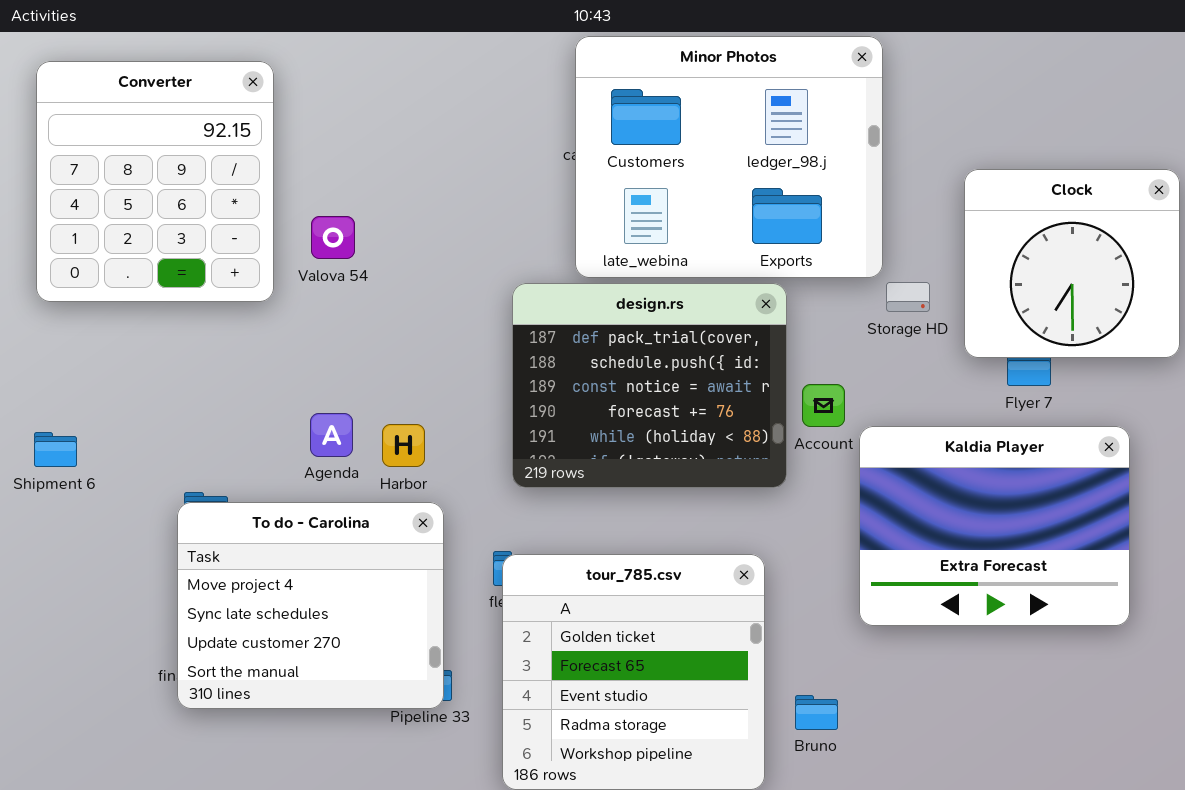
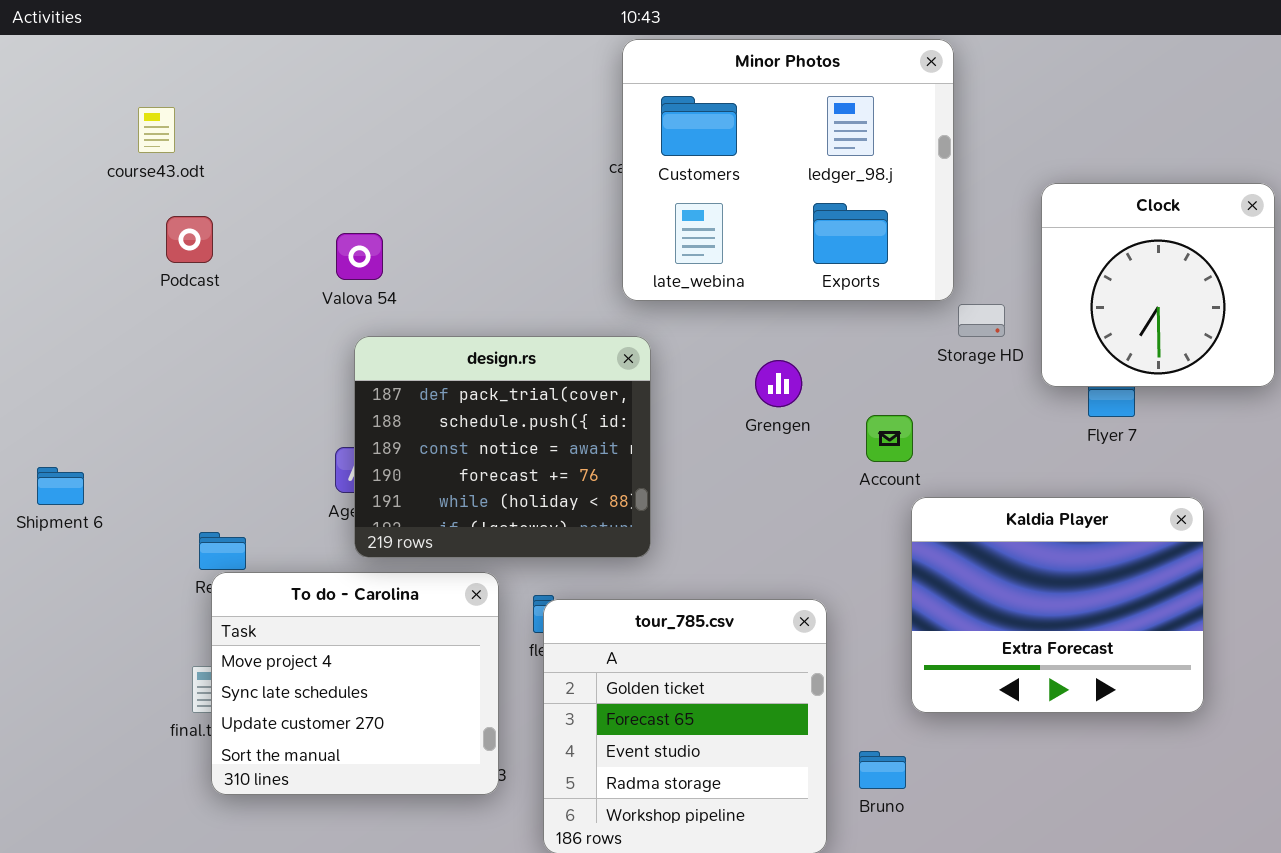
Converter: [36,61,274,302] -> none, closed
design.rs: [512,283,787,488] -> [354,336,651,558], moved
Kaldia Player: [859,426,1130,626] -> [911,497,1204,713], moved
To do - Carolina: [177,502,444,709] -> [211,572,499,795], moved

